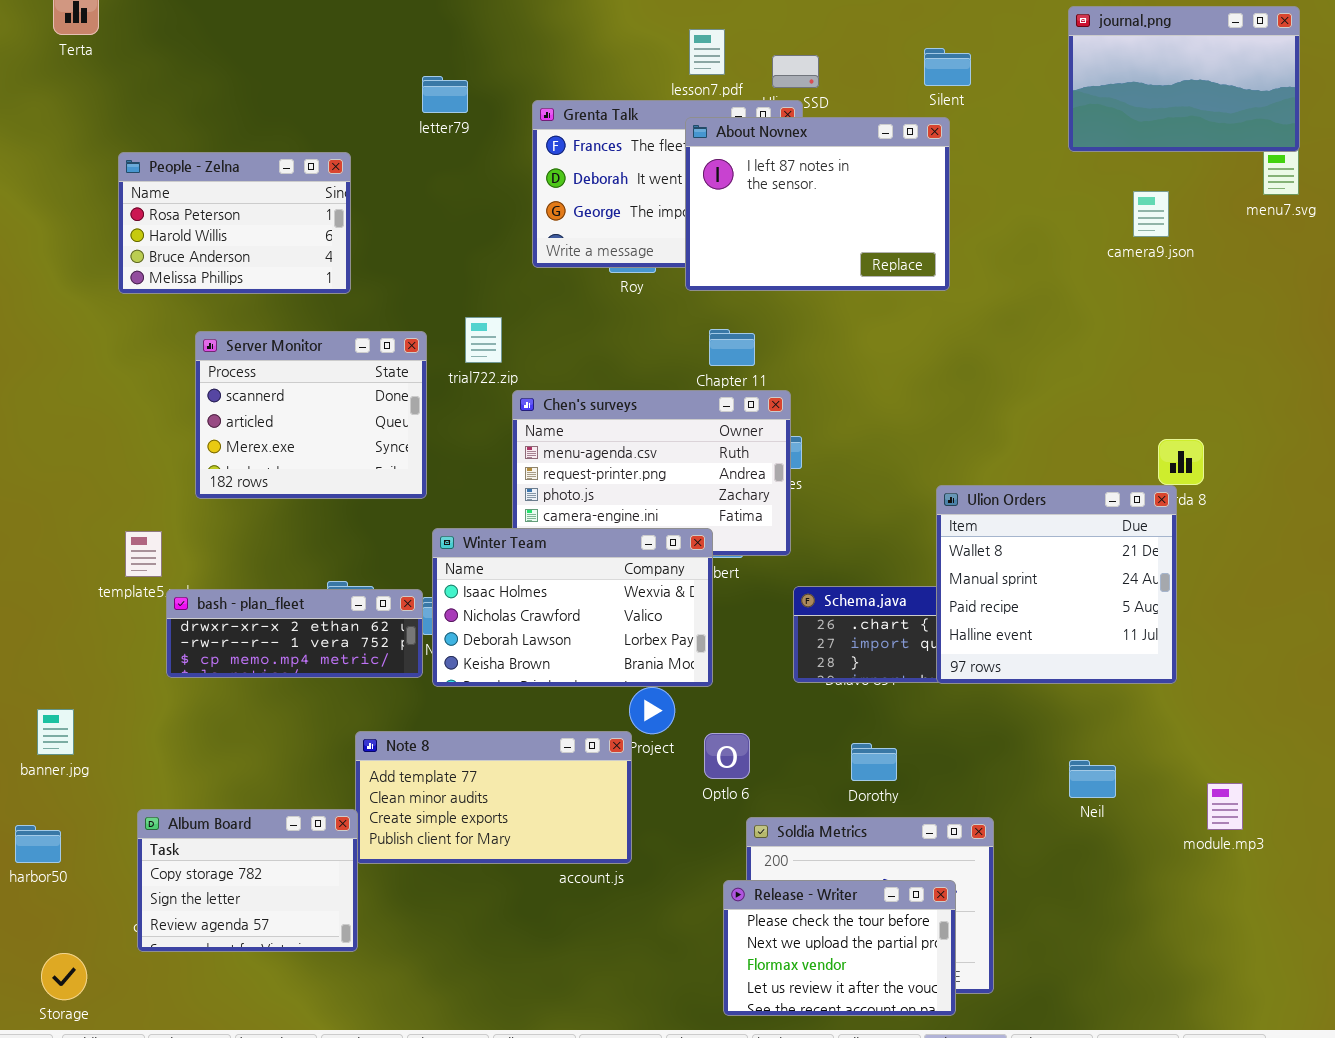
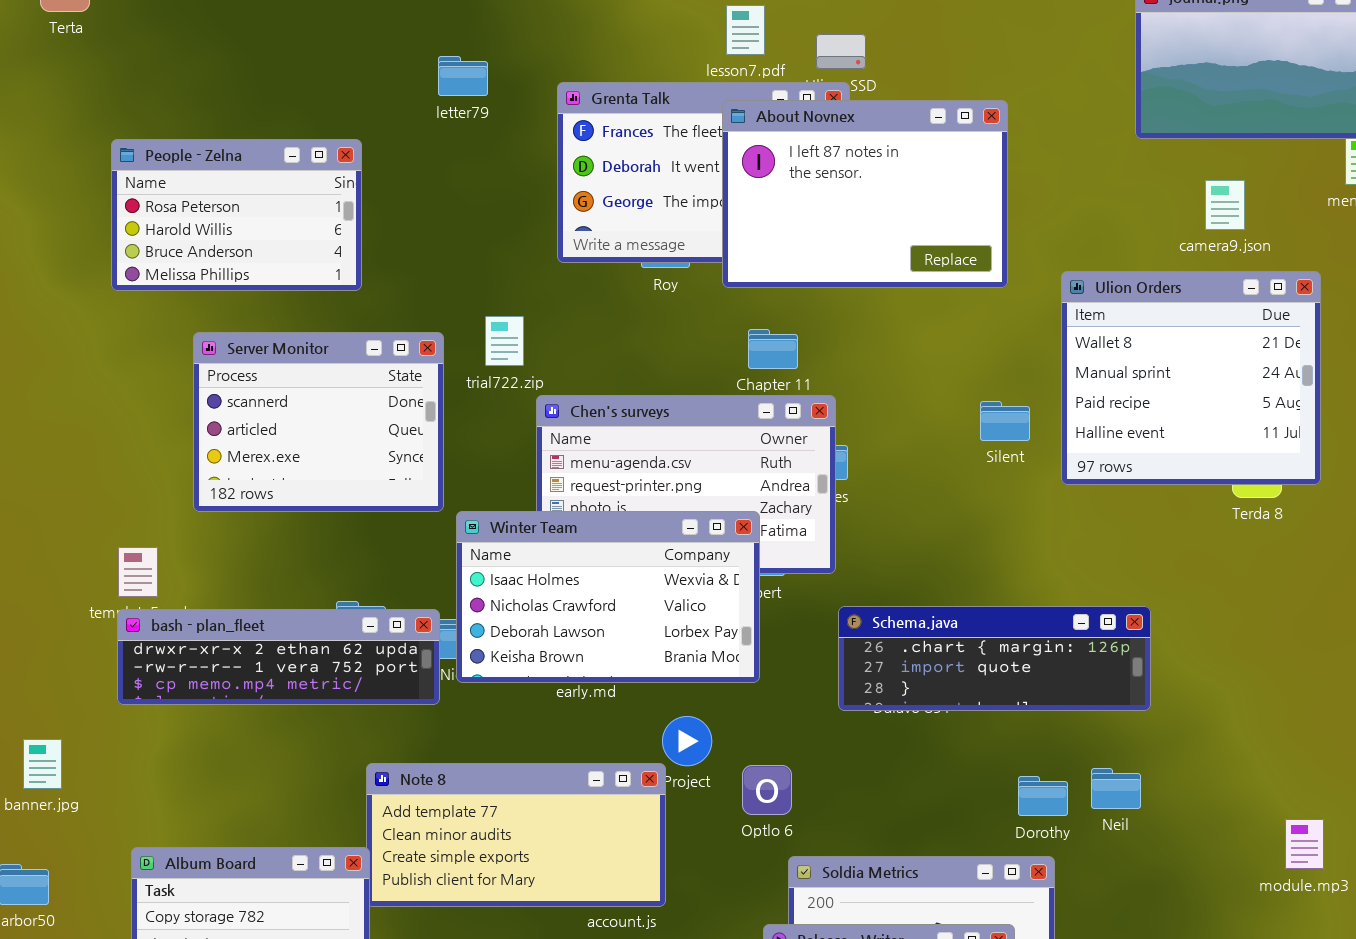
Silent: [924,48,971,86] -> [980,401,1030,441], moved
Ulion Orders: [936,485,1177,684] -> [1061,271,1321,485], moved
Winter Team: [432,528,713,687] -> [456,511,760,683], moved
bash - plan_fleet: [166,589,423,678] -> [117,609,440,705], resized
Dorothy: [851,743,897,781] -> [1018,776,1068,816], moved
Neil: [1069,760,1116,798] -> [1091,768,1141,809], moved

